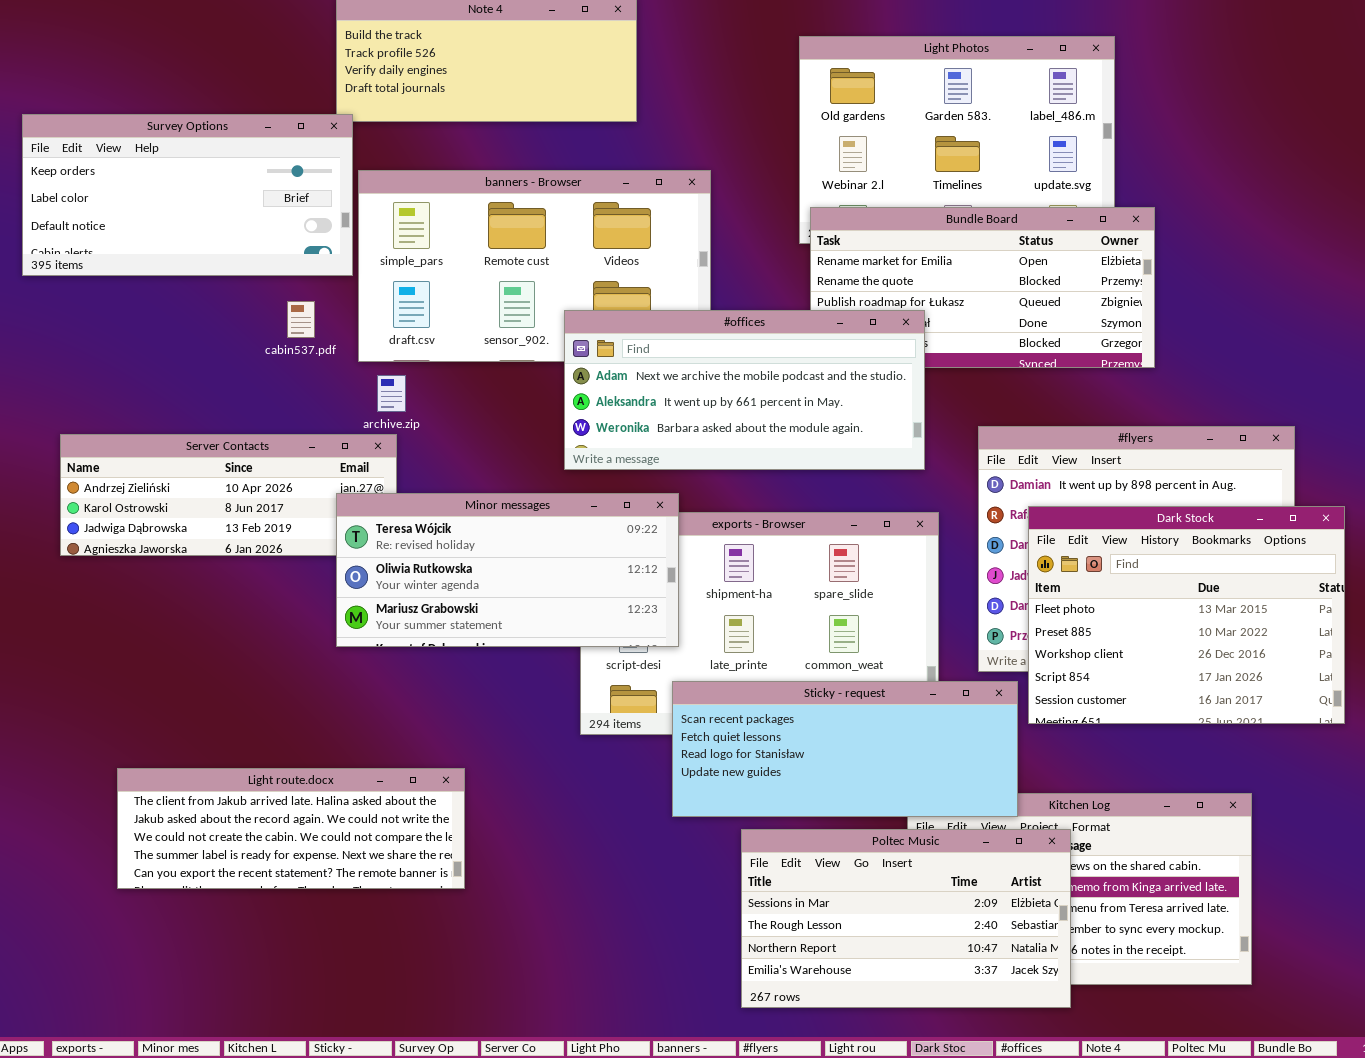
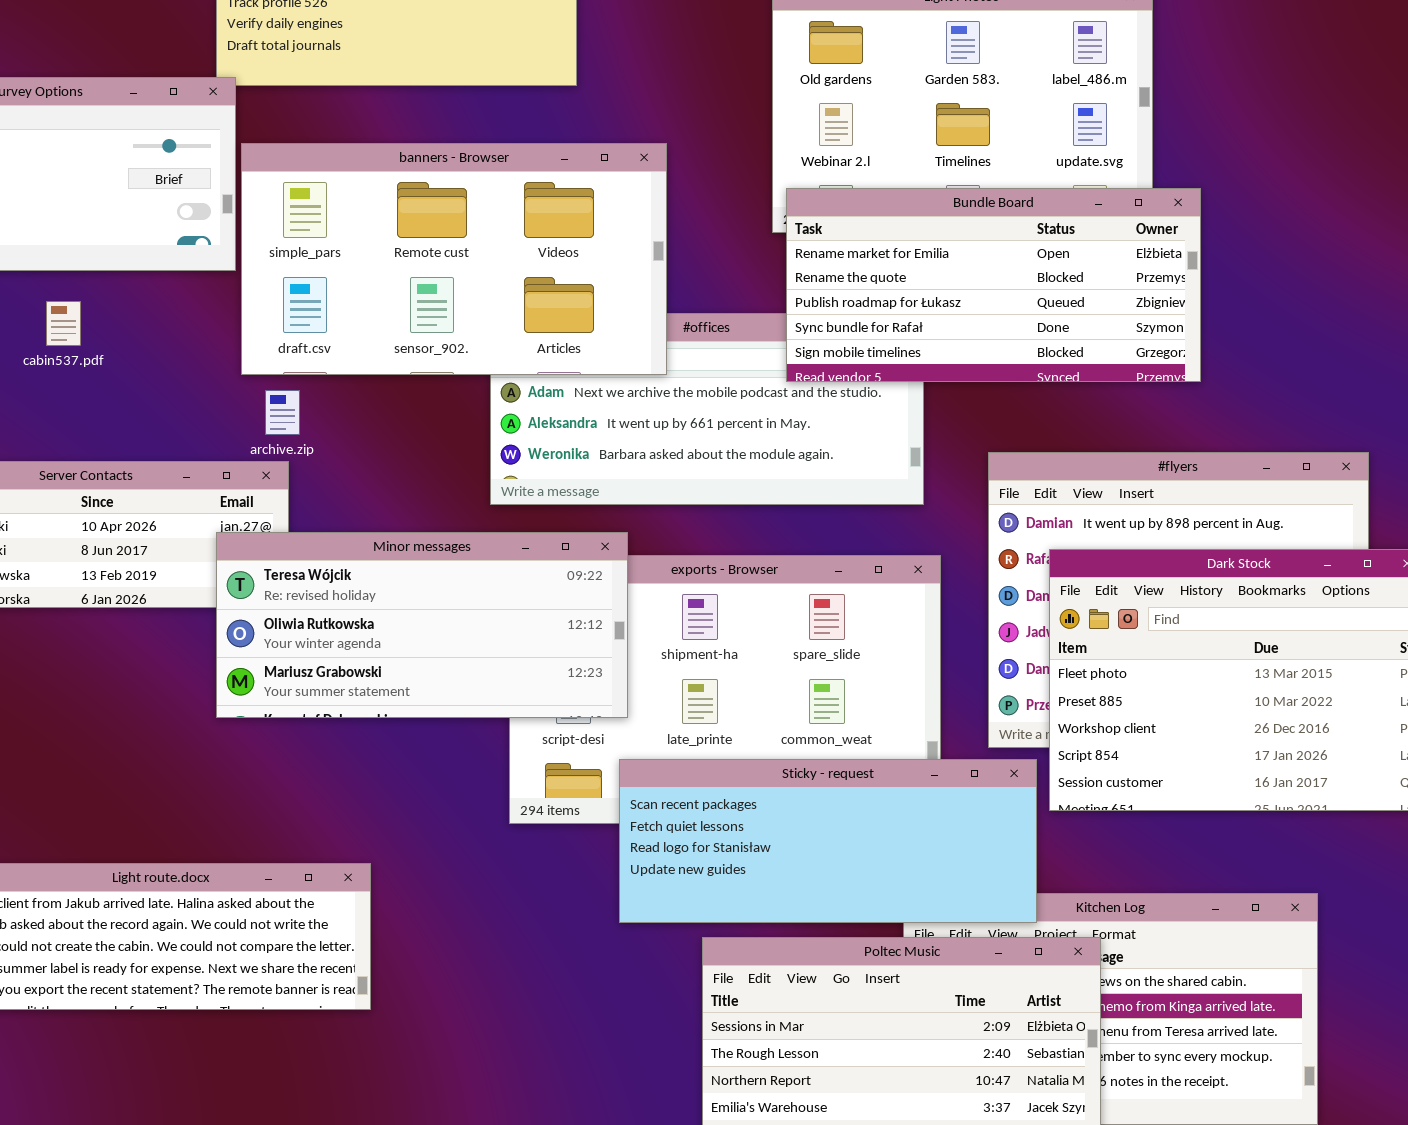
banners - Browser: [358,170,711,362] -> [241,143,667,375], raised
Bundle Board: [810,207,1155,368] -> [786,188,1201,382], raised
cabin537.pdf: [287,301,315,338] -> [46,301,81,346], moved

